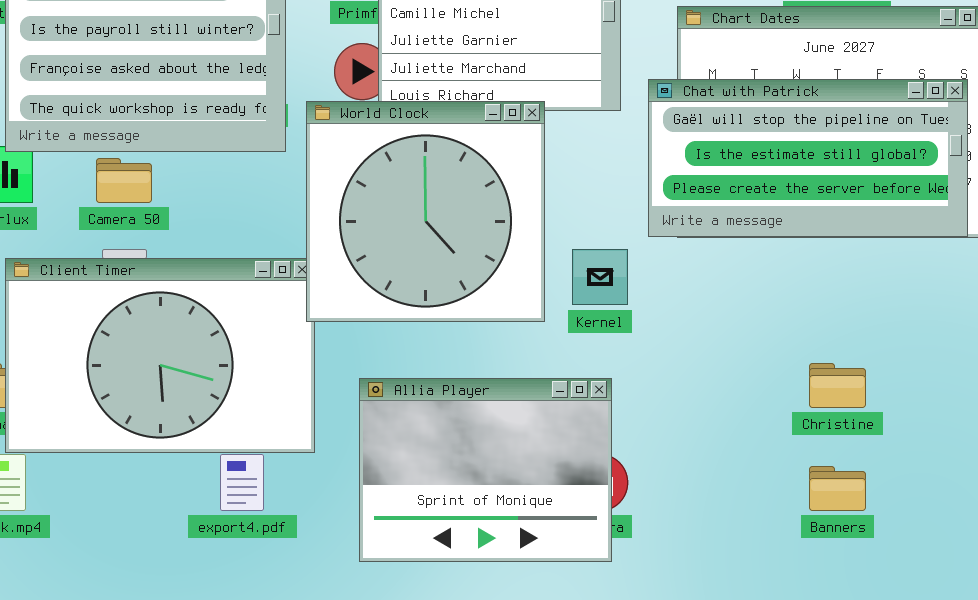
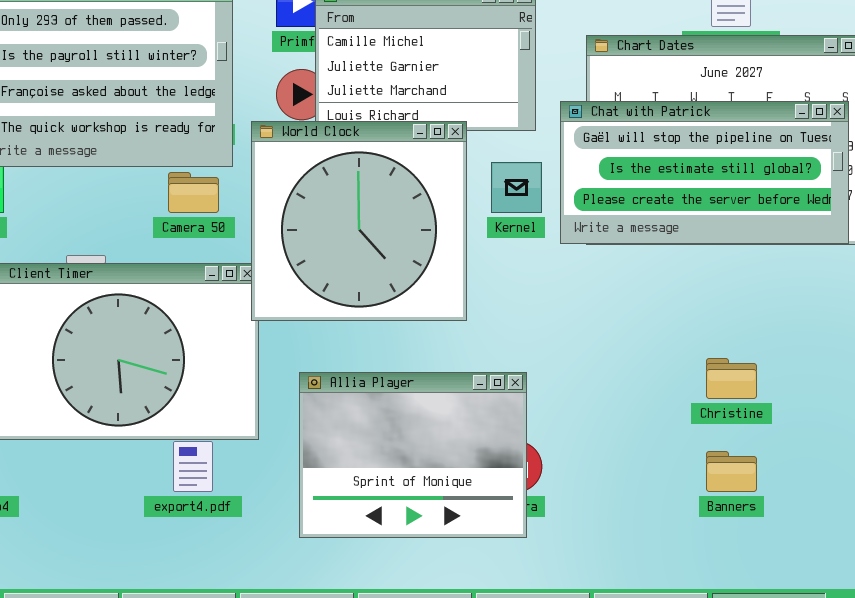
Camera 50: [96,158,152,203] -> [168,172,219,213], moved
Kernel: [572,249,628,305] -> [491,162,542,213], moved

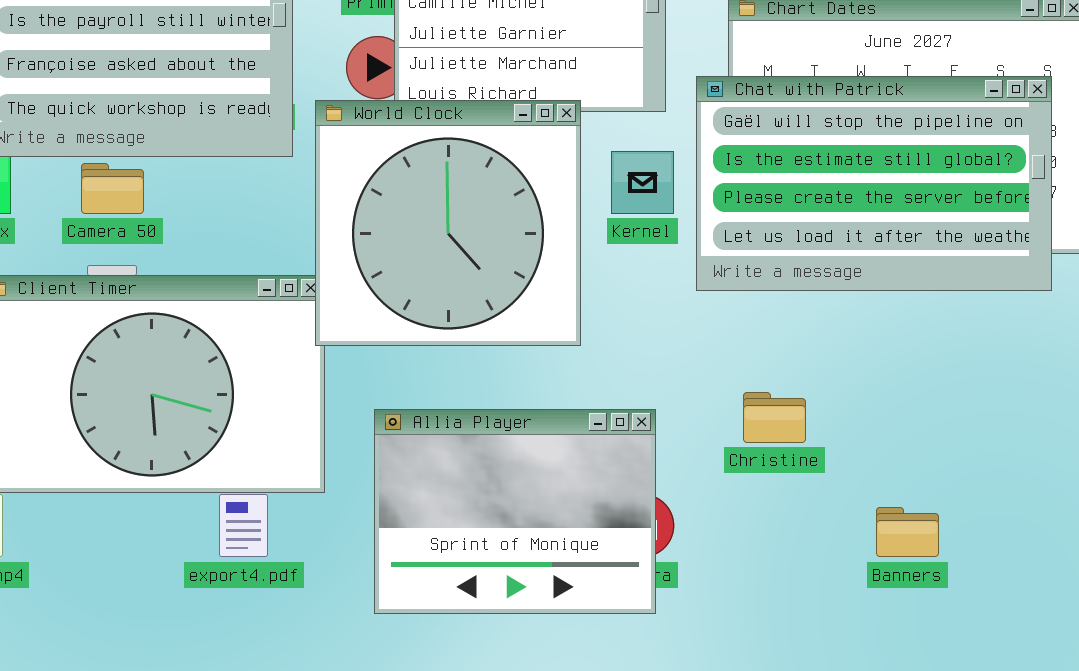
Chat with Patrick: [560,101,849,244] -> [696,76,1052,291], resized
Camera 50: [168,172,219,213] -> [81,163,144,214], moved
Christine: [706,358,757,399] -> [743,392,806,443], moved

